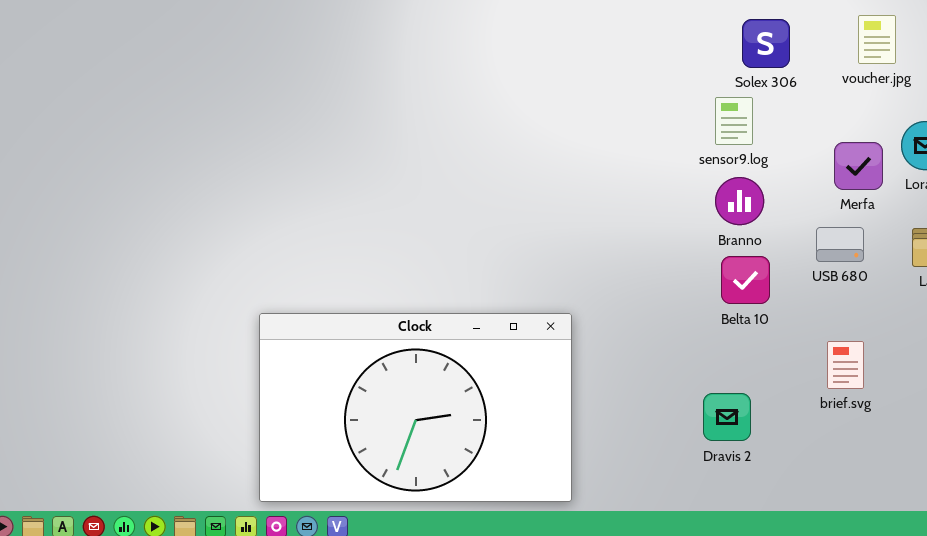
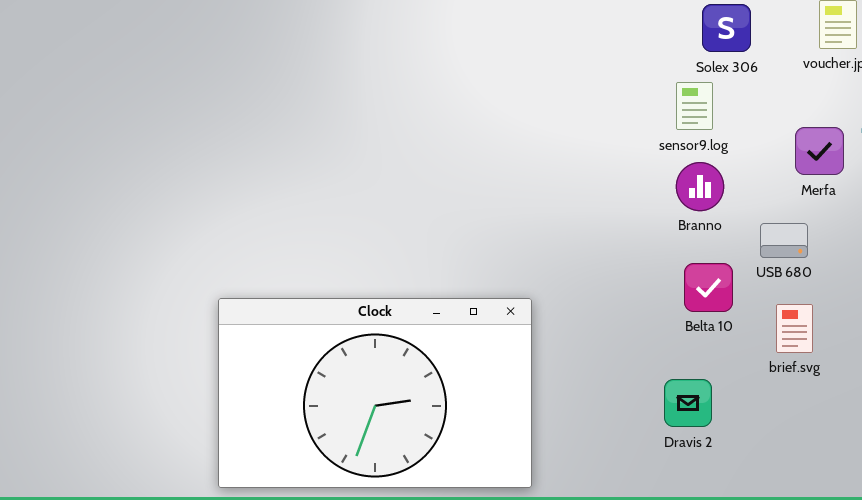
USB 680: [816,227,864,262] -> [760,223,808,258], moved
Belta 10: [721,256,770,304] -> [684,263,733,312], moved
brief.svg: [827,341,864,389] -> [776,304,813,353], moved

